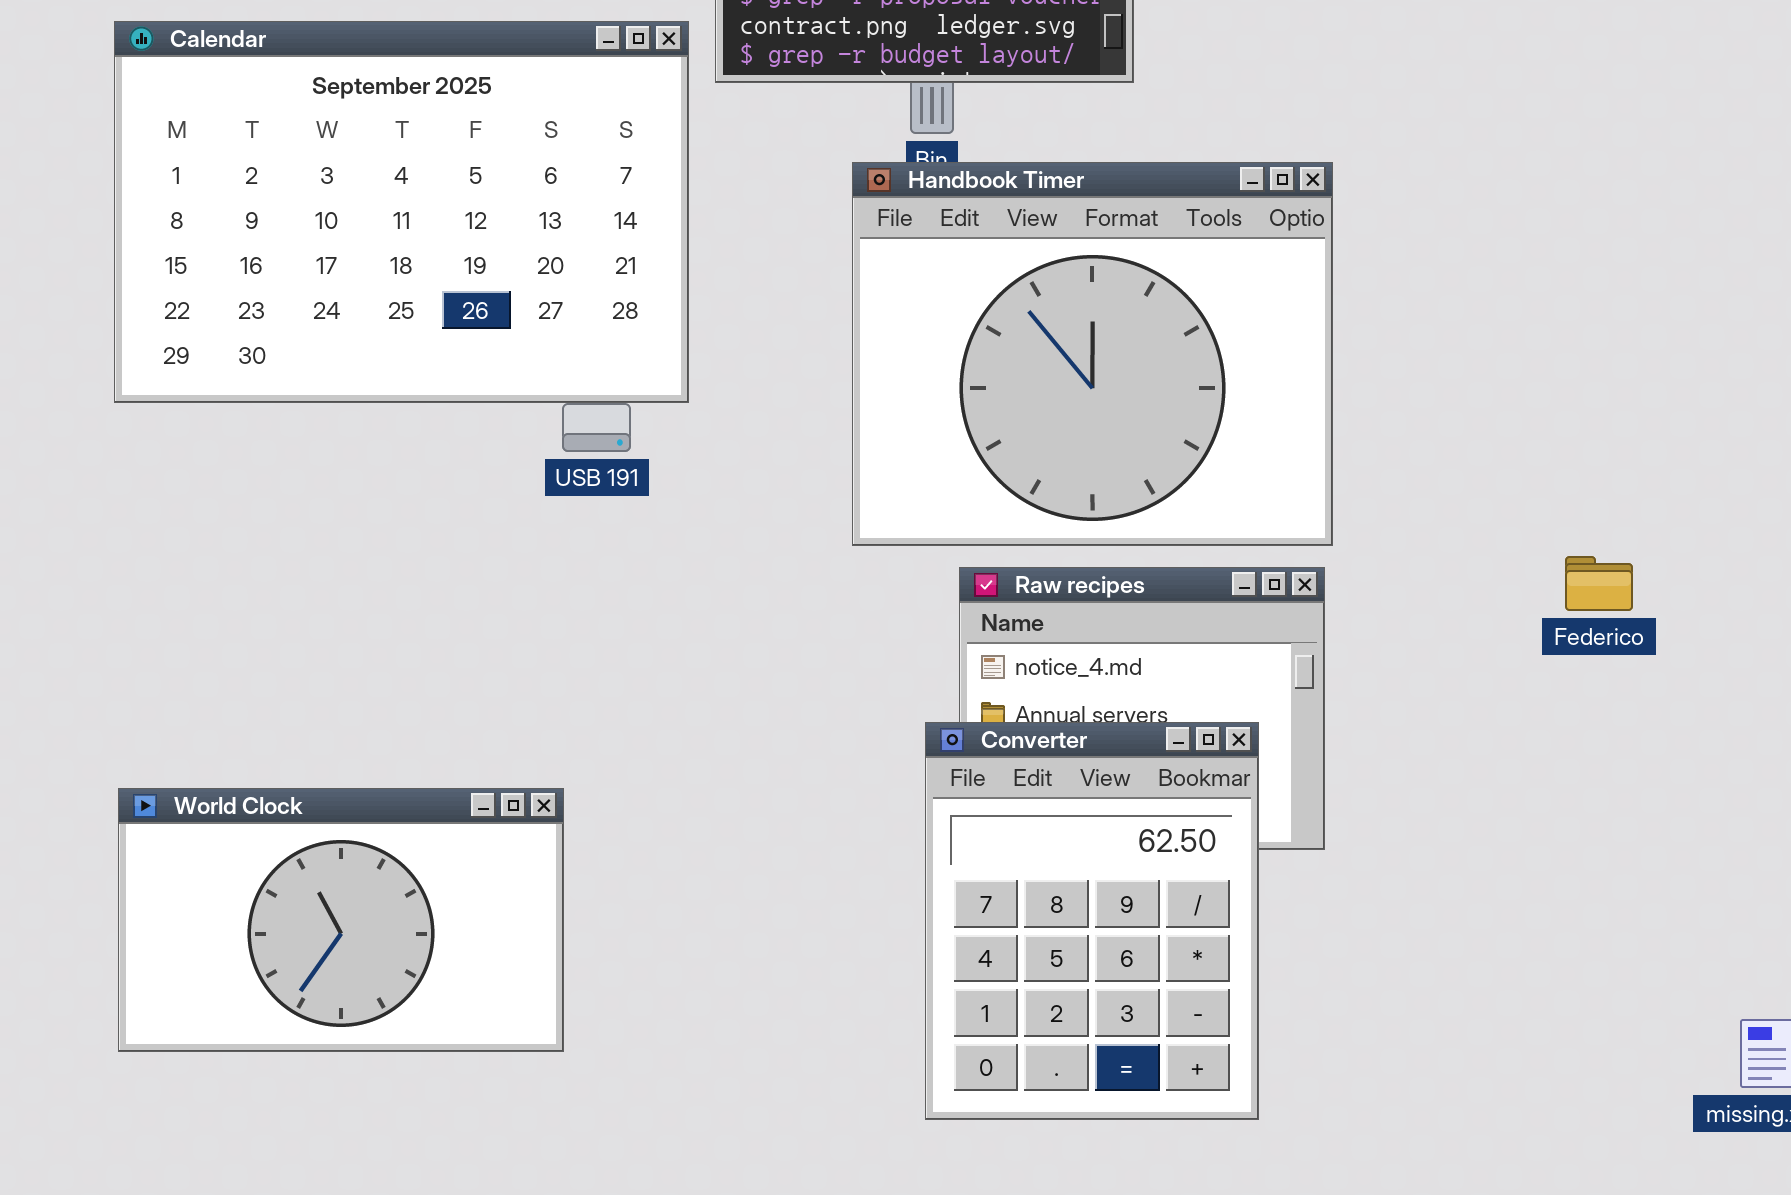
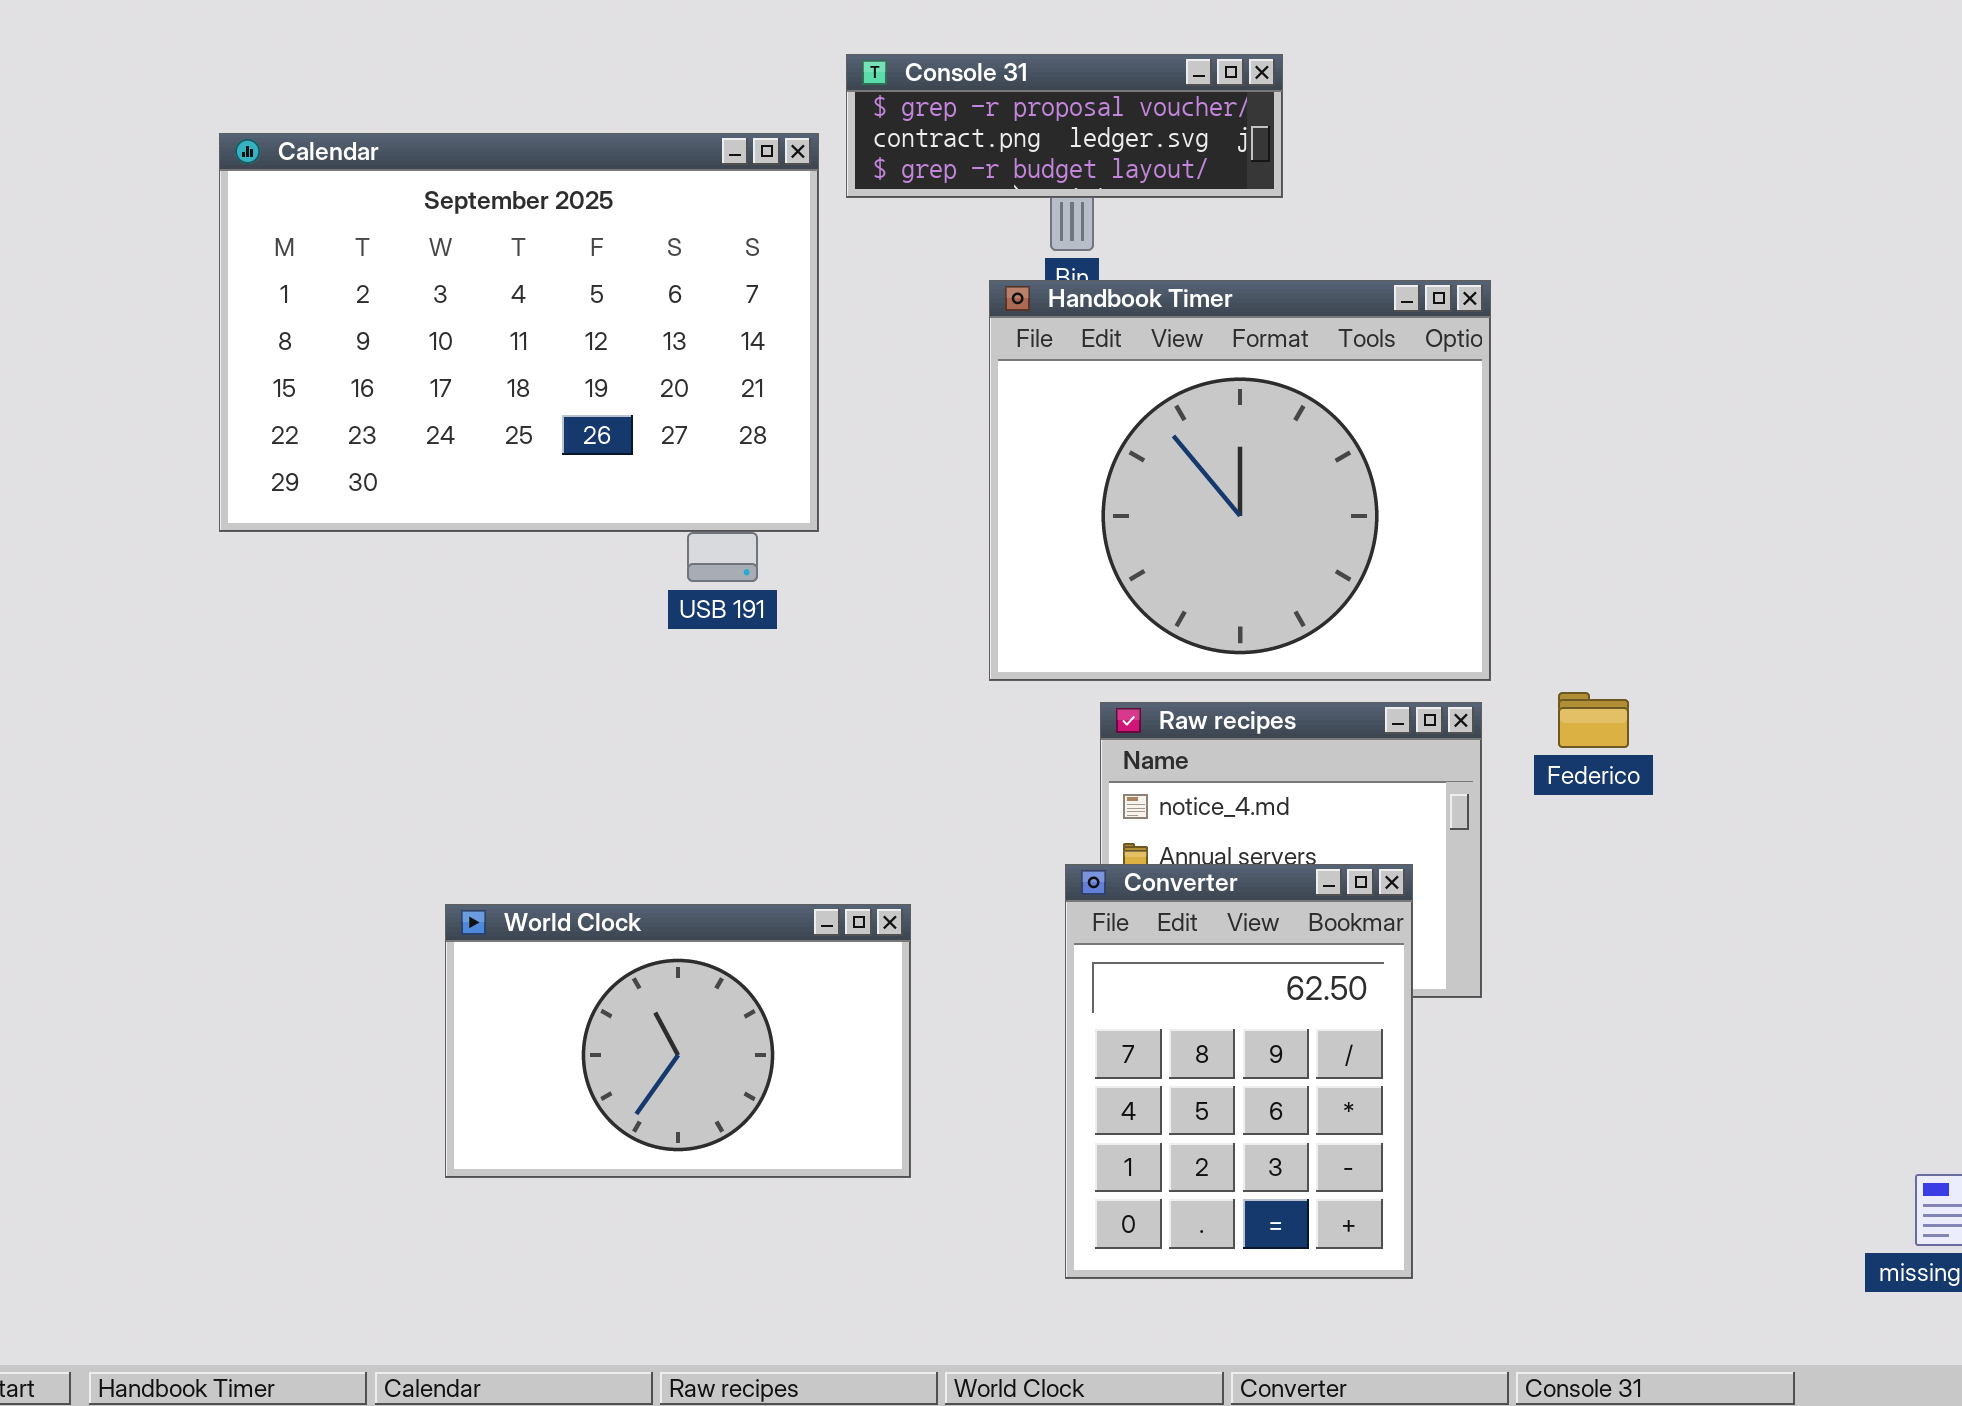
Federico: [1565,556,1633,611] -> [1558,692,1629,748], moved
World Clock: [118,788,564,1052] -> [445,904,911,1178], moved

